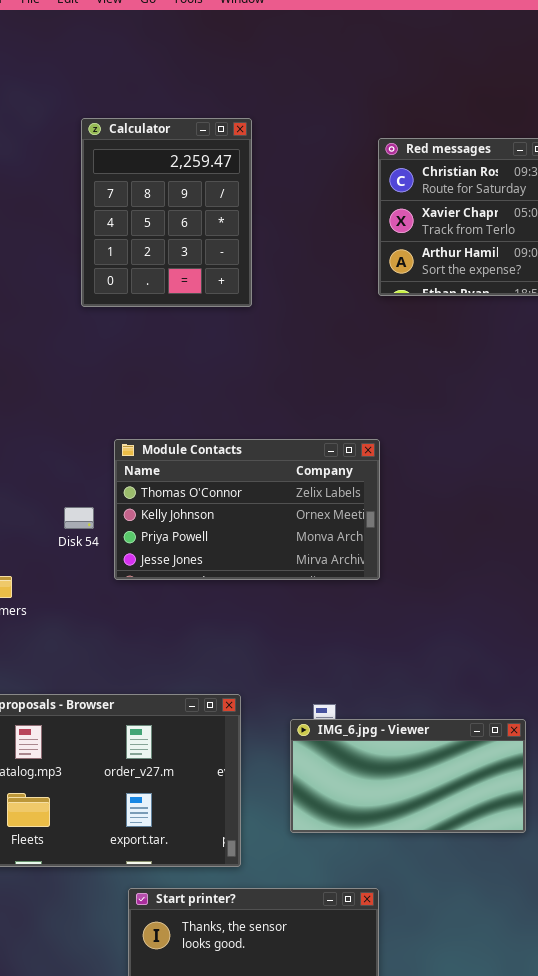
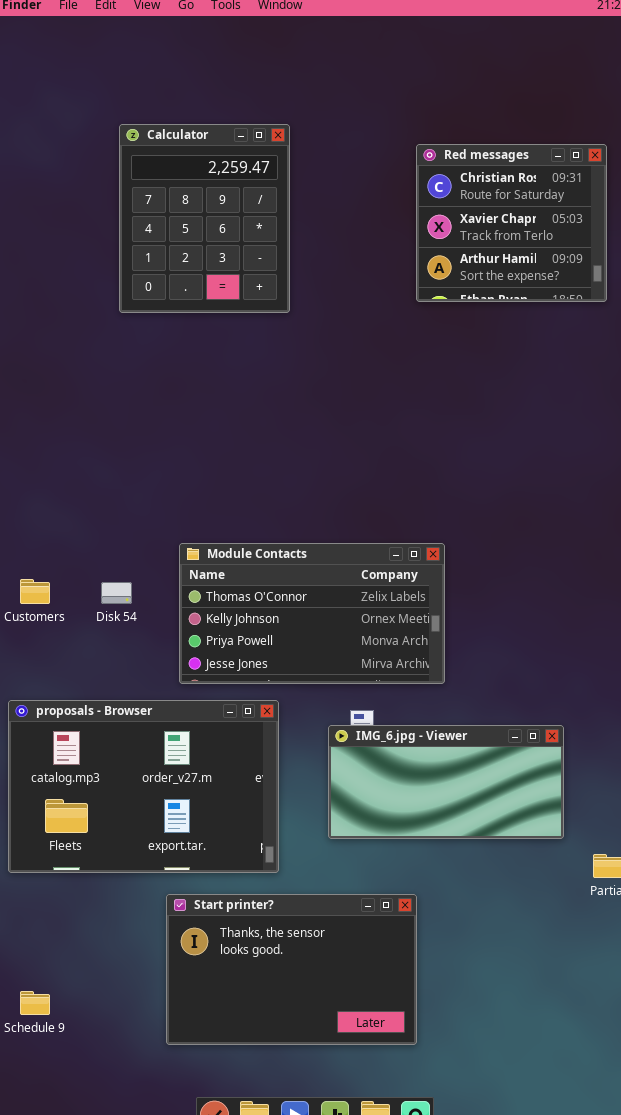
Module Contacts: [114,439,380,580] -> [179,543,445,684], moved
Disk 54: [64,507,94,529] -> [101,582,132,604], moved

